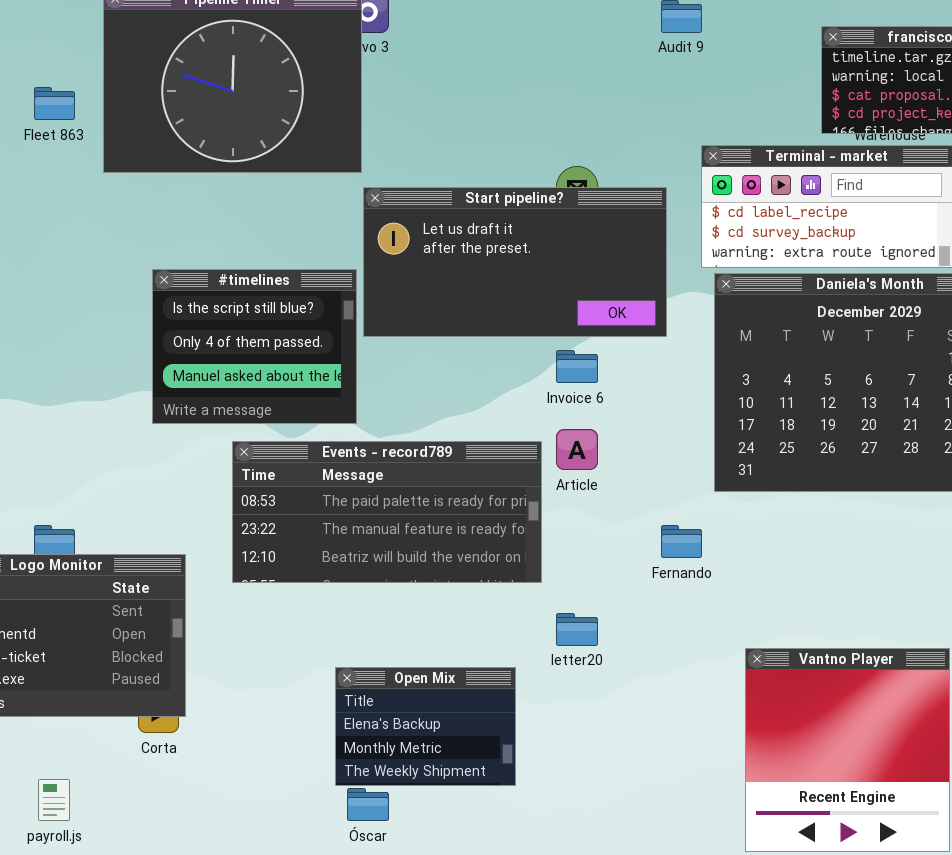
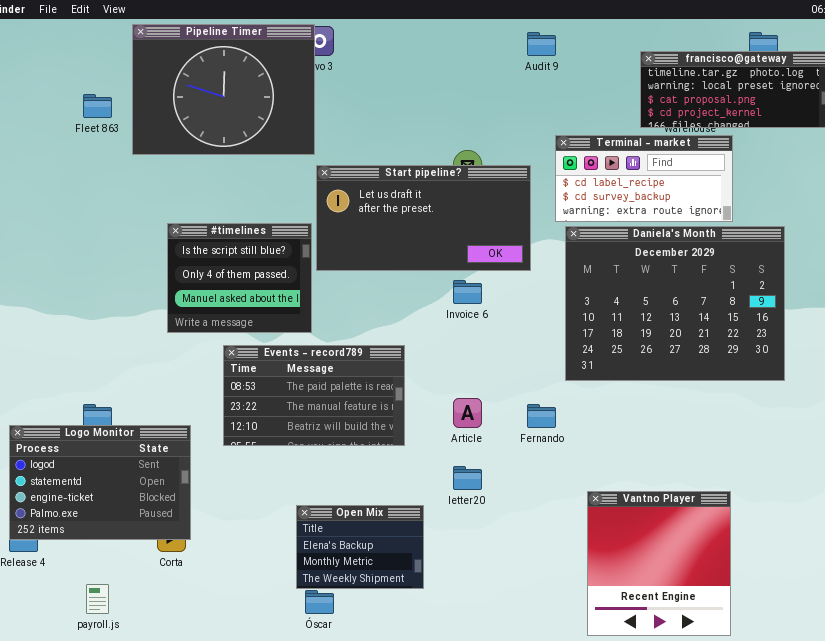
Article: [556,429,598,470] -> [453,398,482,428], moved
Events - record789: [232,441,542,583] -> [223,345,405,446], resized

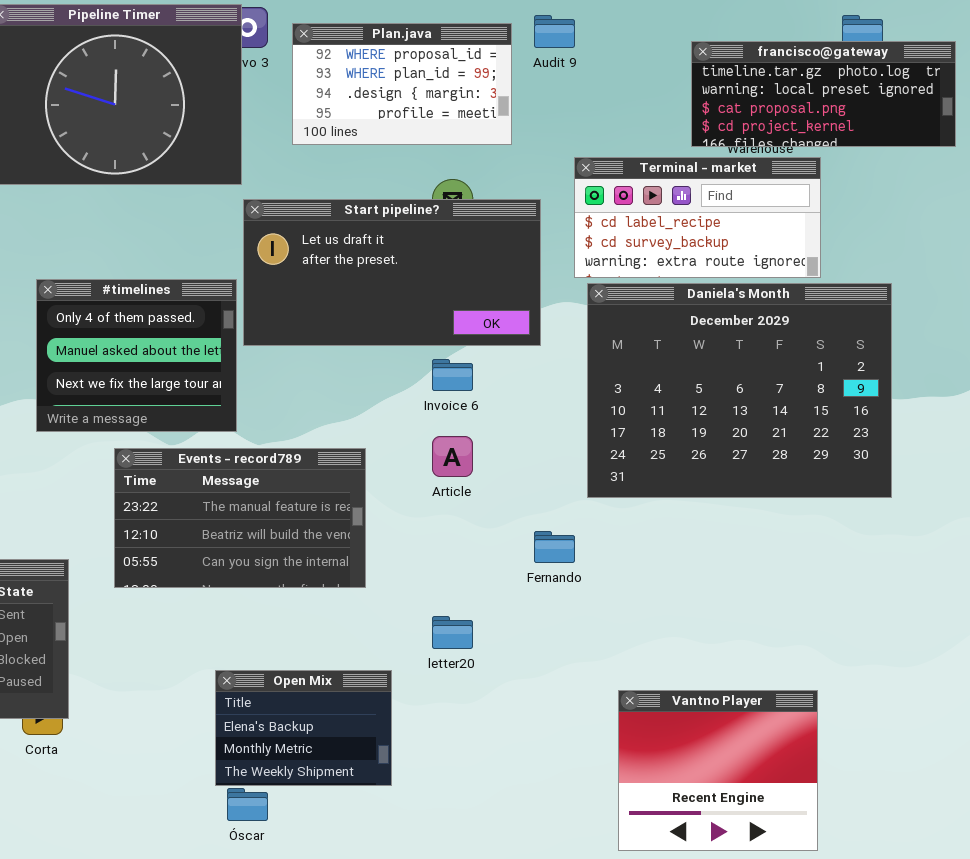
Plan.java: none -> [292,23,512,145], opened
#timelines: [167,223,312,333] -> [36,279,237,432], scrolled down 1 row
Events - record789: [223,345,405,446] -> [114,448,366,588], scrolled down 1 row
Article: [453,398,482,428] -> [432,436,473,477], moved
Vantno Player: [587,491,731,636] -> [618,690,818,851], resized

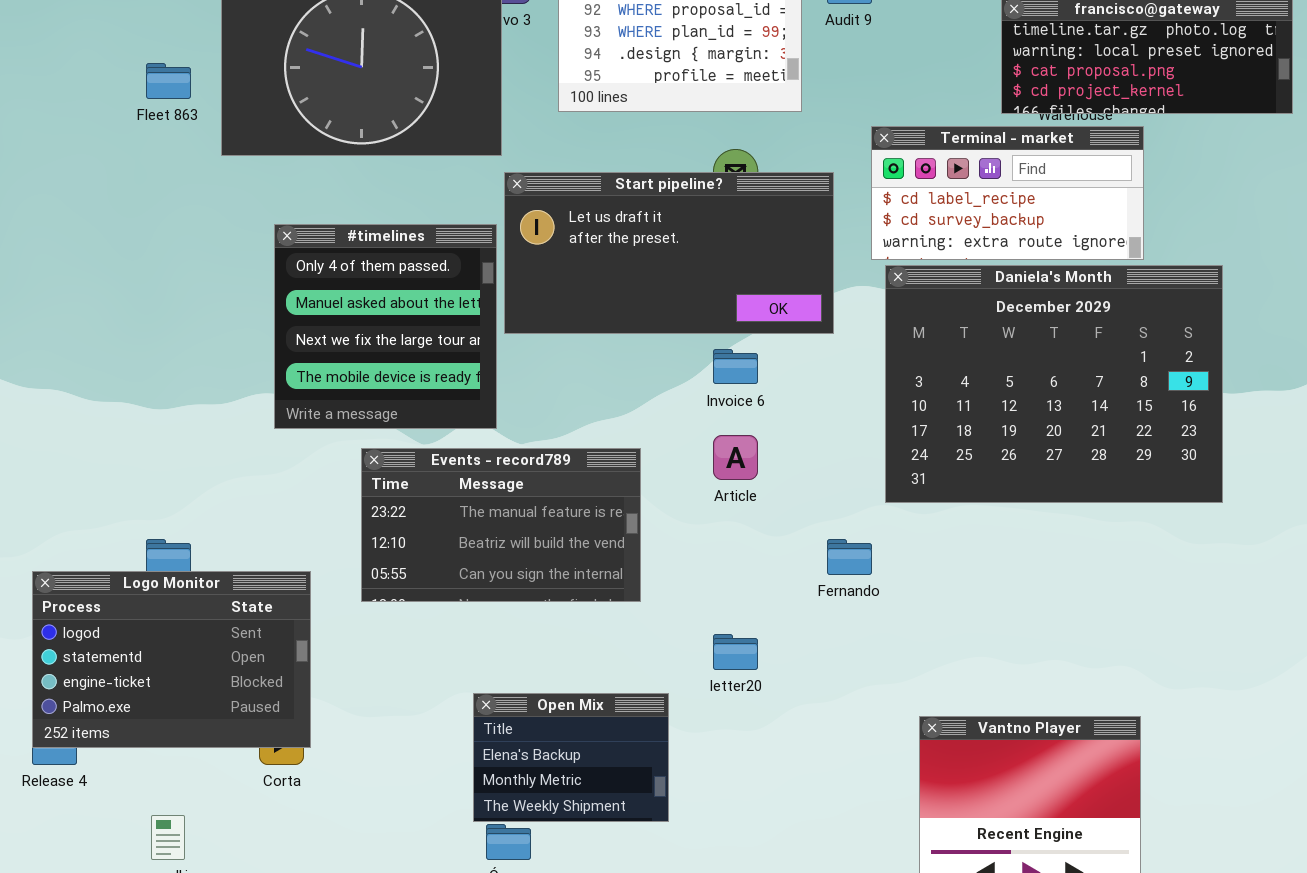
#timelines: [36,279,237,432] -> [274,224,497,429], resized

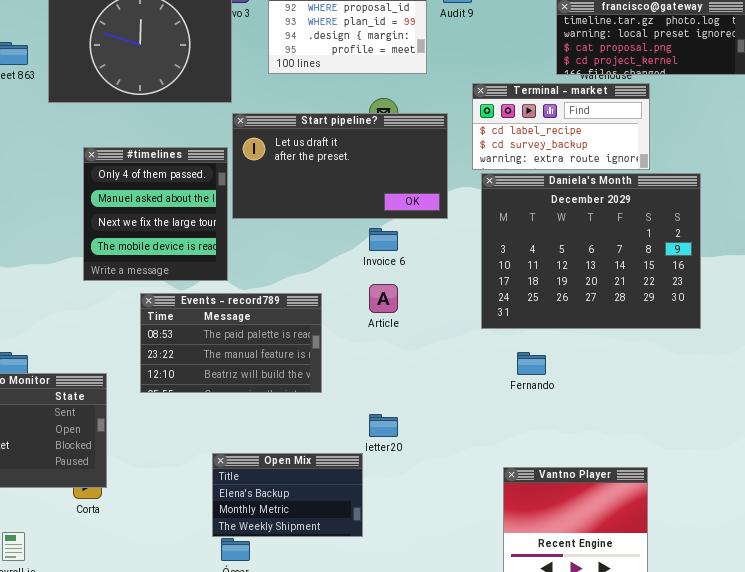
Events - record789: [361,448,641,602] -> [140,293,322,393], scrolled up 1 row
Fernando: [827,539,872,575] -> [517,352,546,375], moved
Open Mix: [473,693,669,822] -> [212,453,363,537], resized

